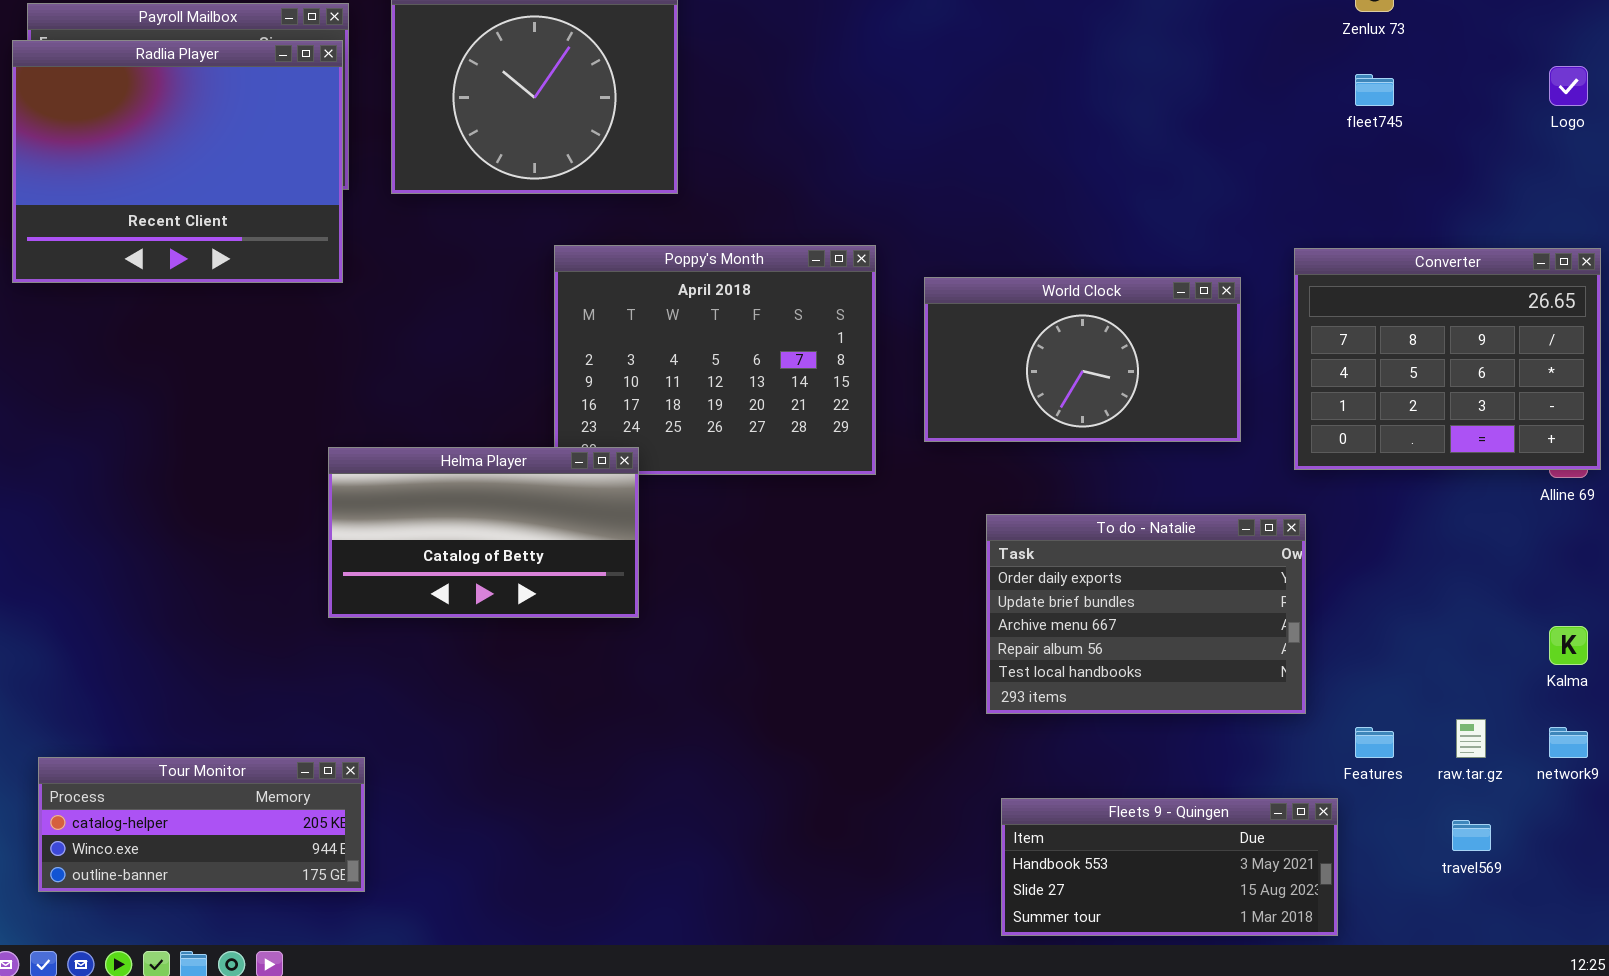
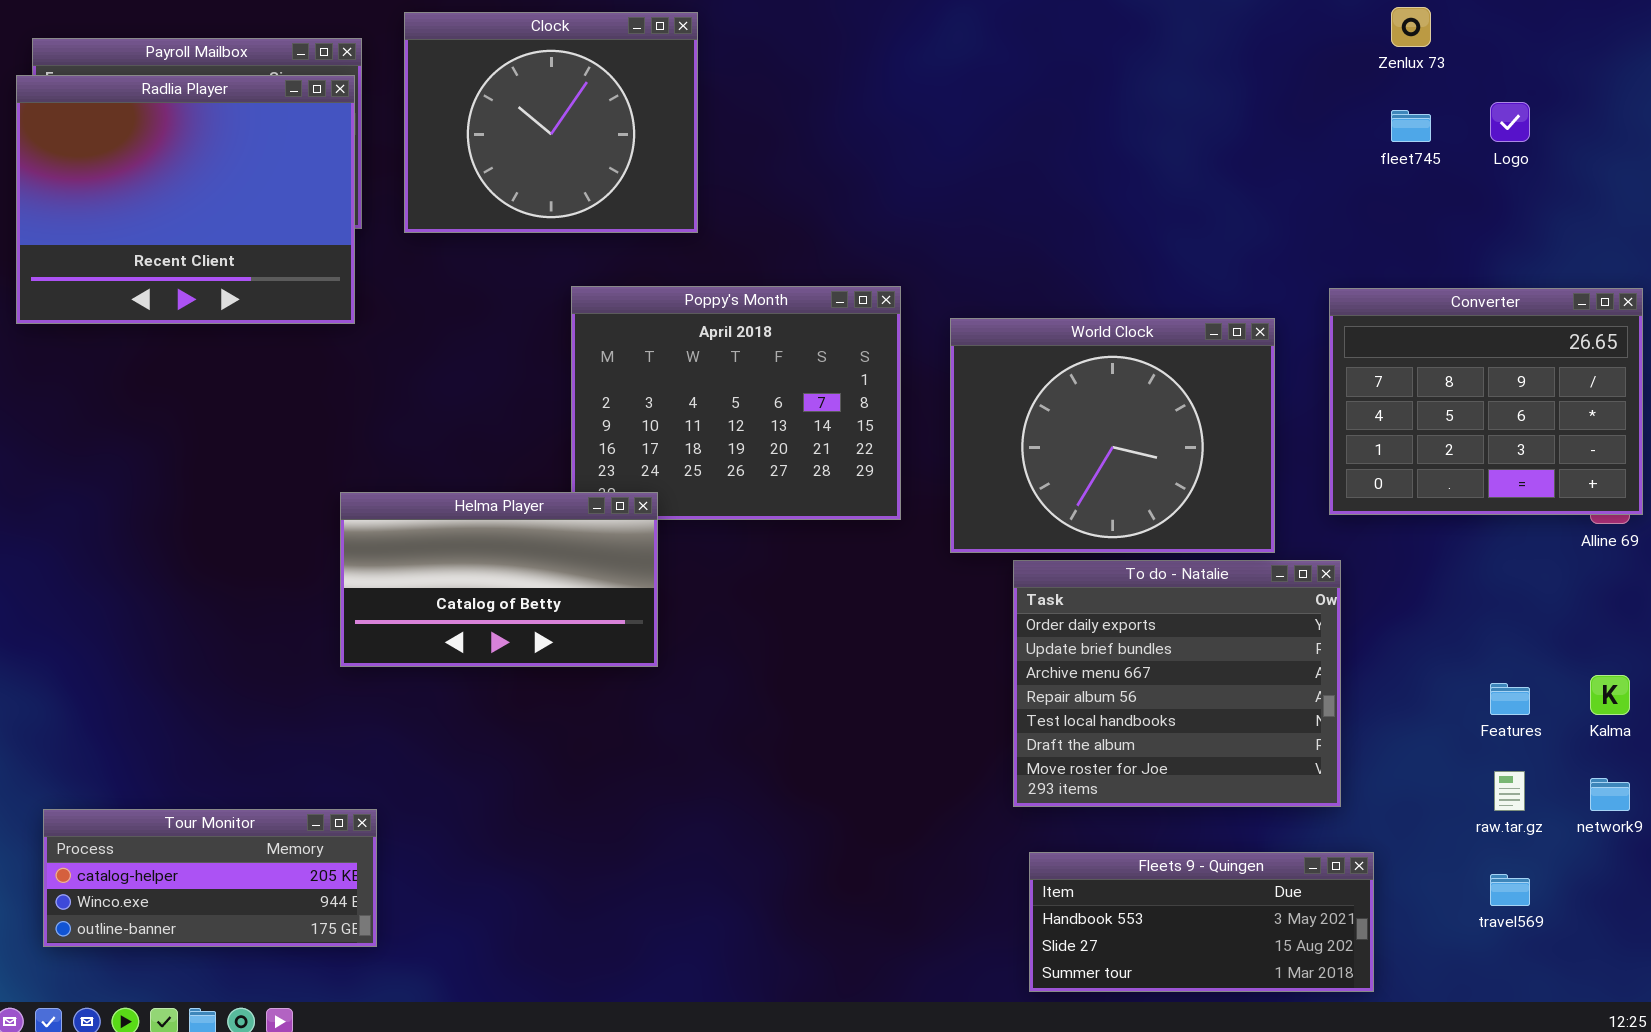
Logo: [1549,66,1588,106] -> [1490,102,1530,142], moved
World Clock: [924,277,1241,442] -> [950,318,1275,553], resized
To do - Natalie: [986,514,1306,714] -> [1013,560,1341,807], resized
Features: [1355,727,1394,758] -> [1490,683,1530,715], moved

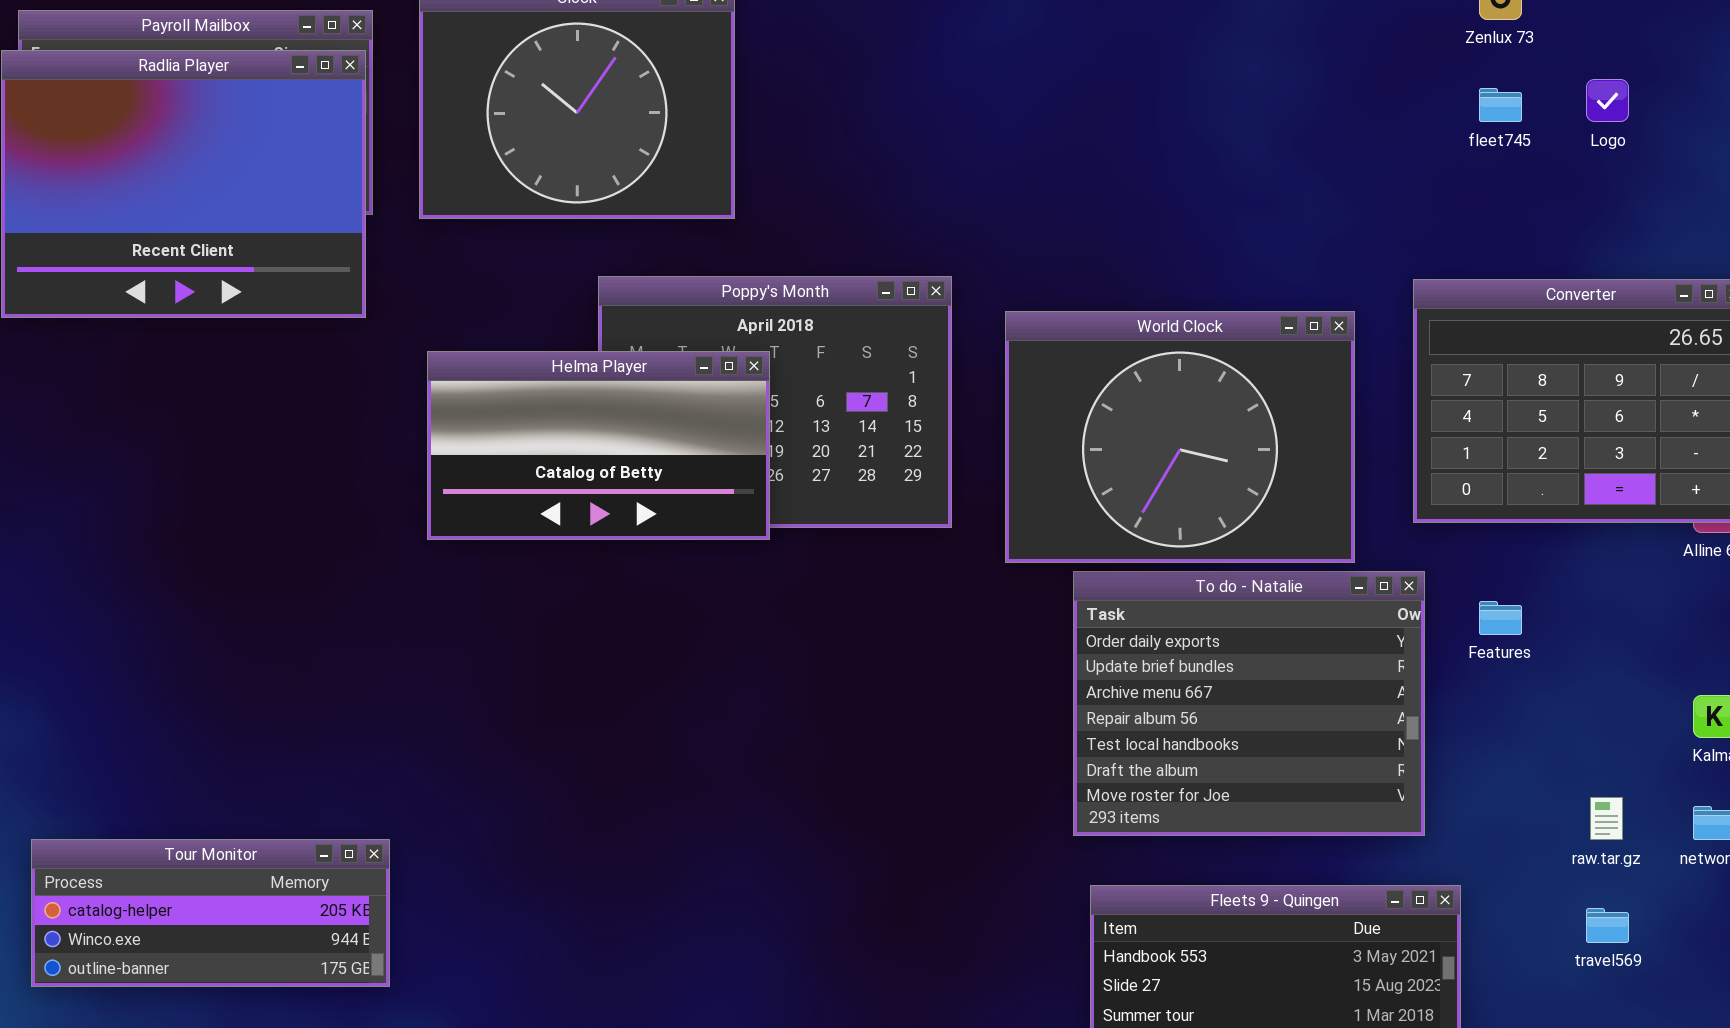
Helma Player: [340,492,658,667] -> [427,351,770,540], moved
Features: [1490,683,1530,715] -> [1479,601,1522,635], moved

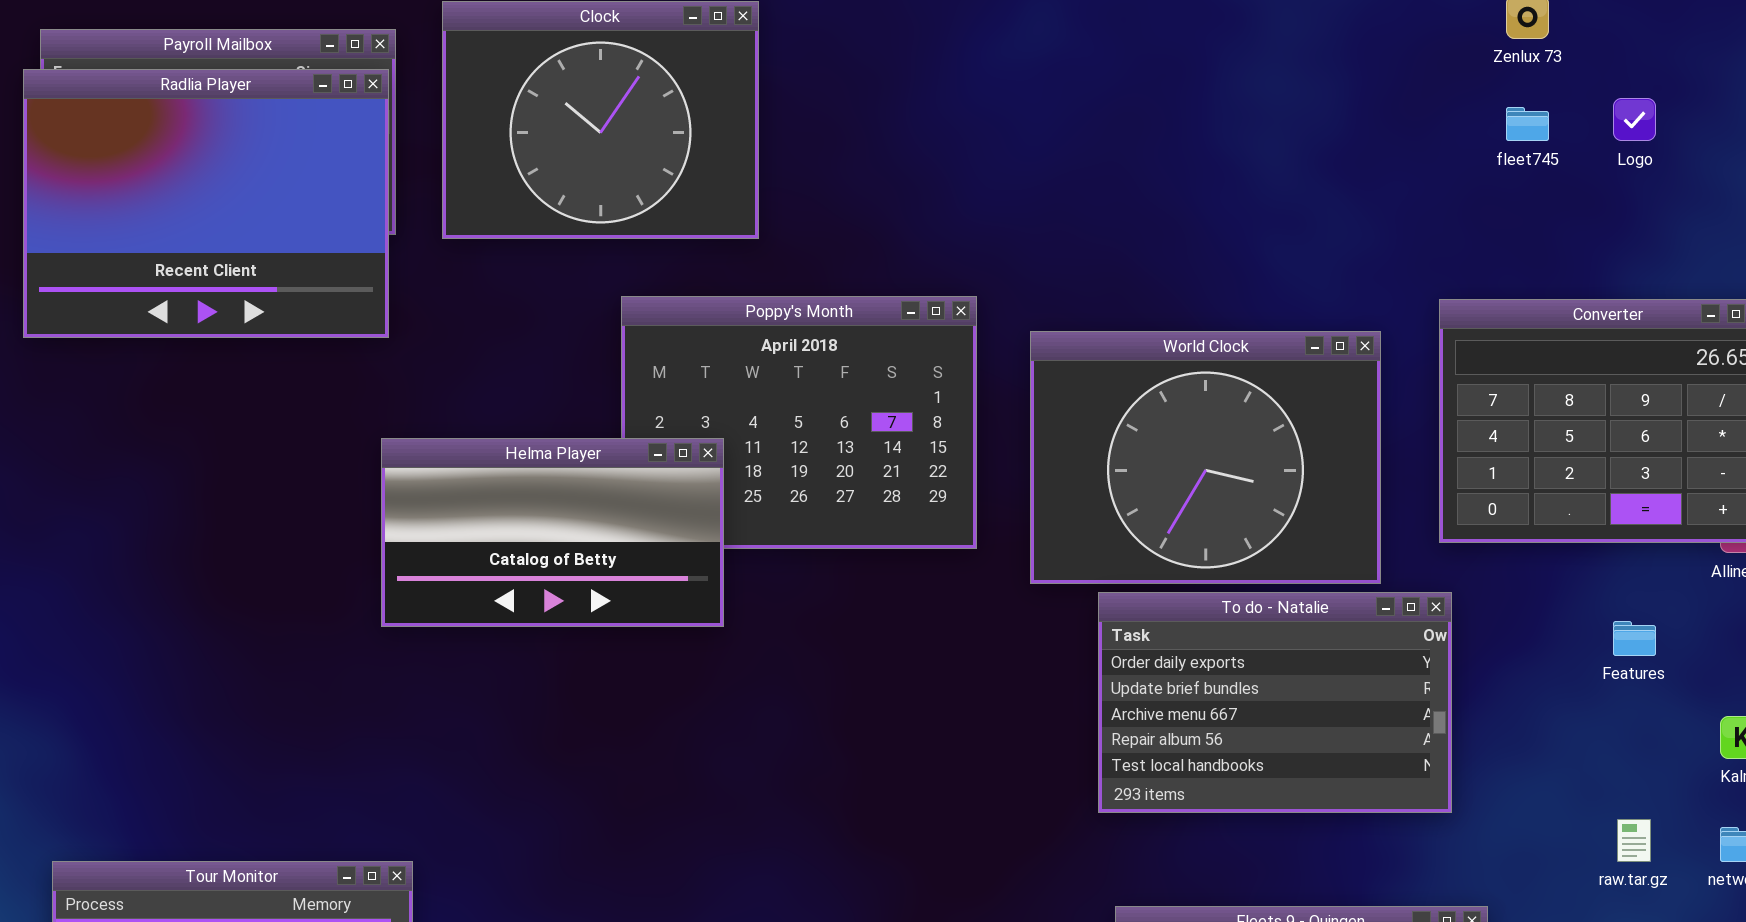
Helma Player: [427,351,770,540] -> [381,438,724,627], moved
To do - Natalie: [1073,571,1425,836] -> [1098,592,1452,813], resized
Features: [1479,601,1522,635] -> [1613,621,1656,656], moved

